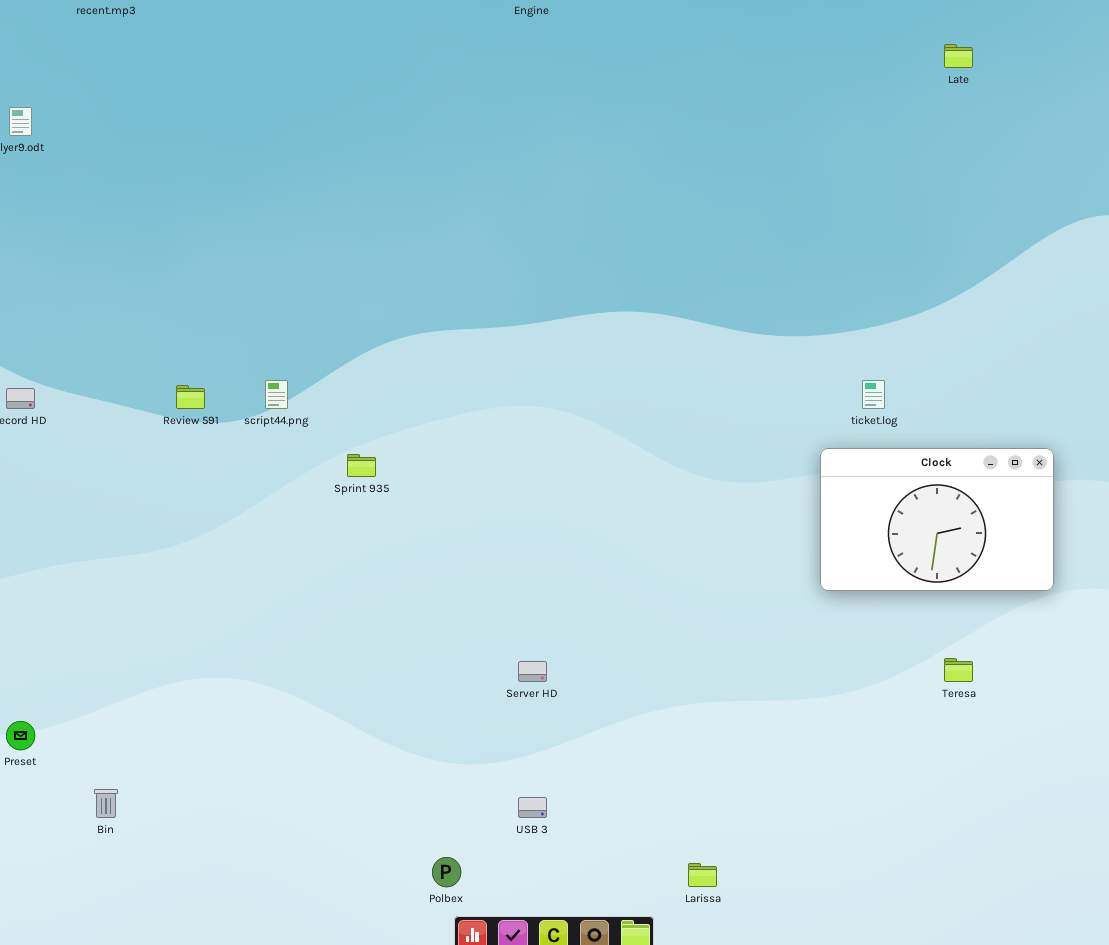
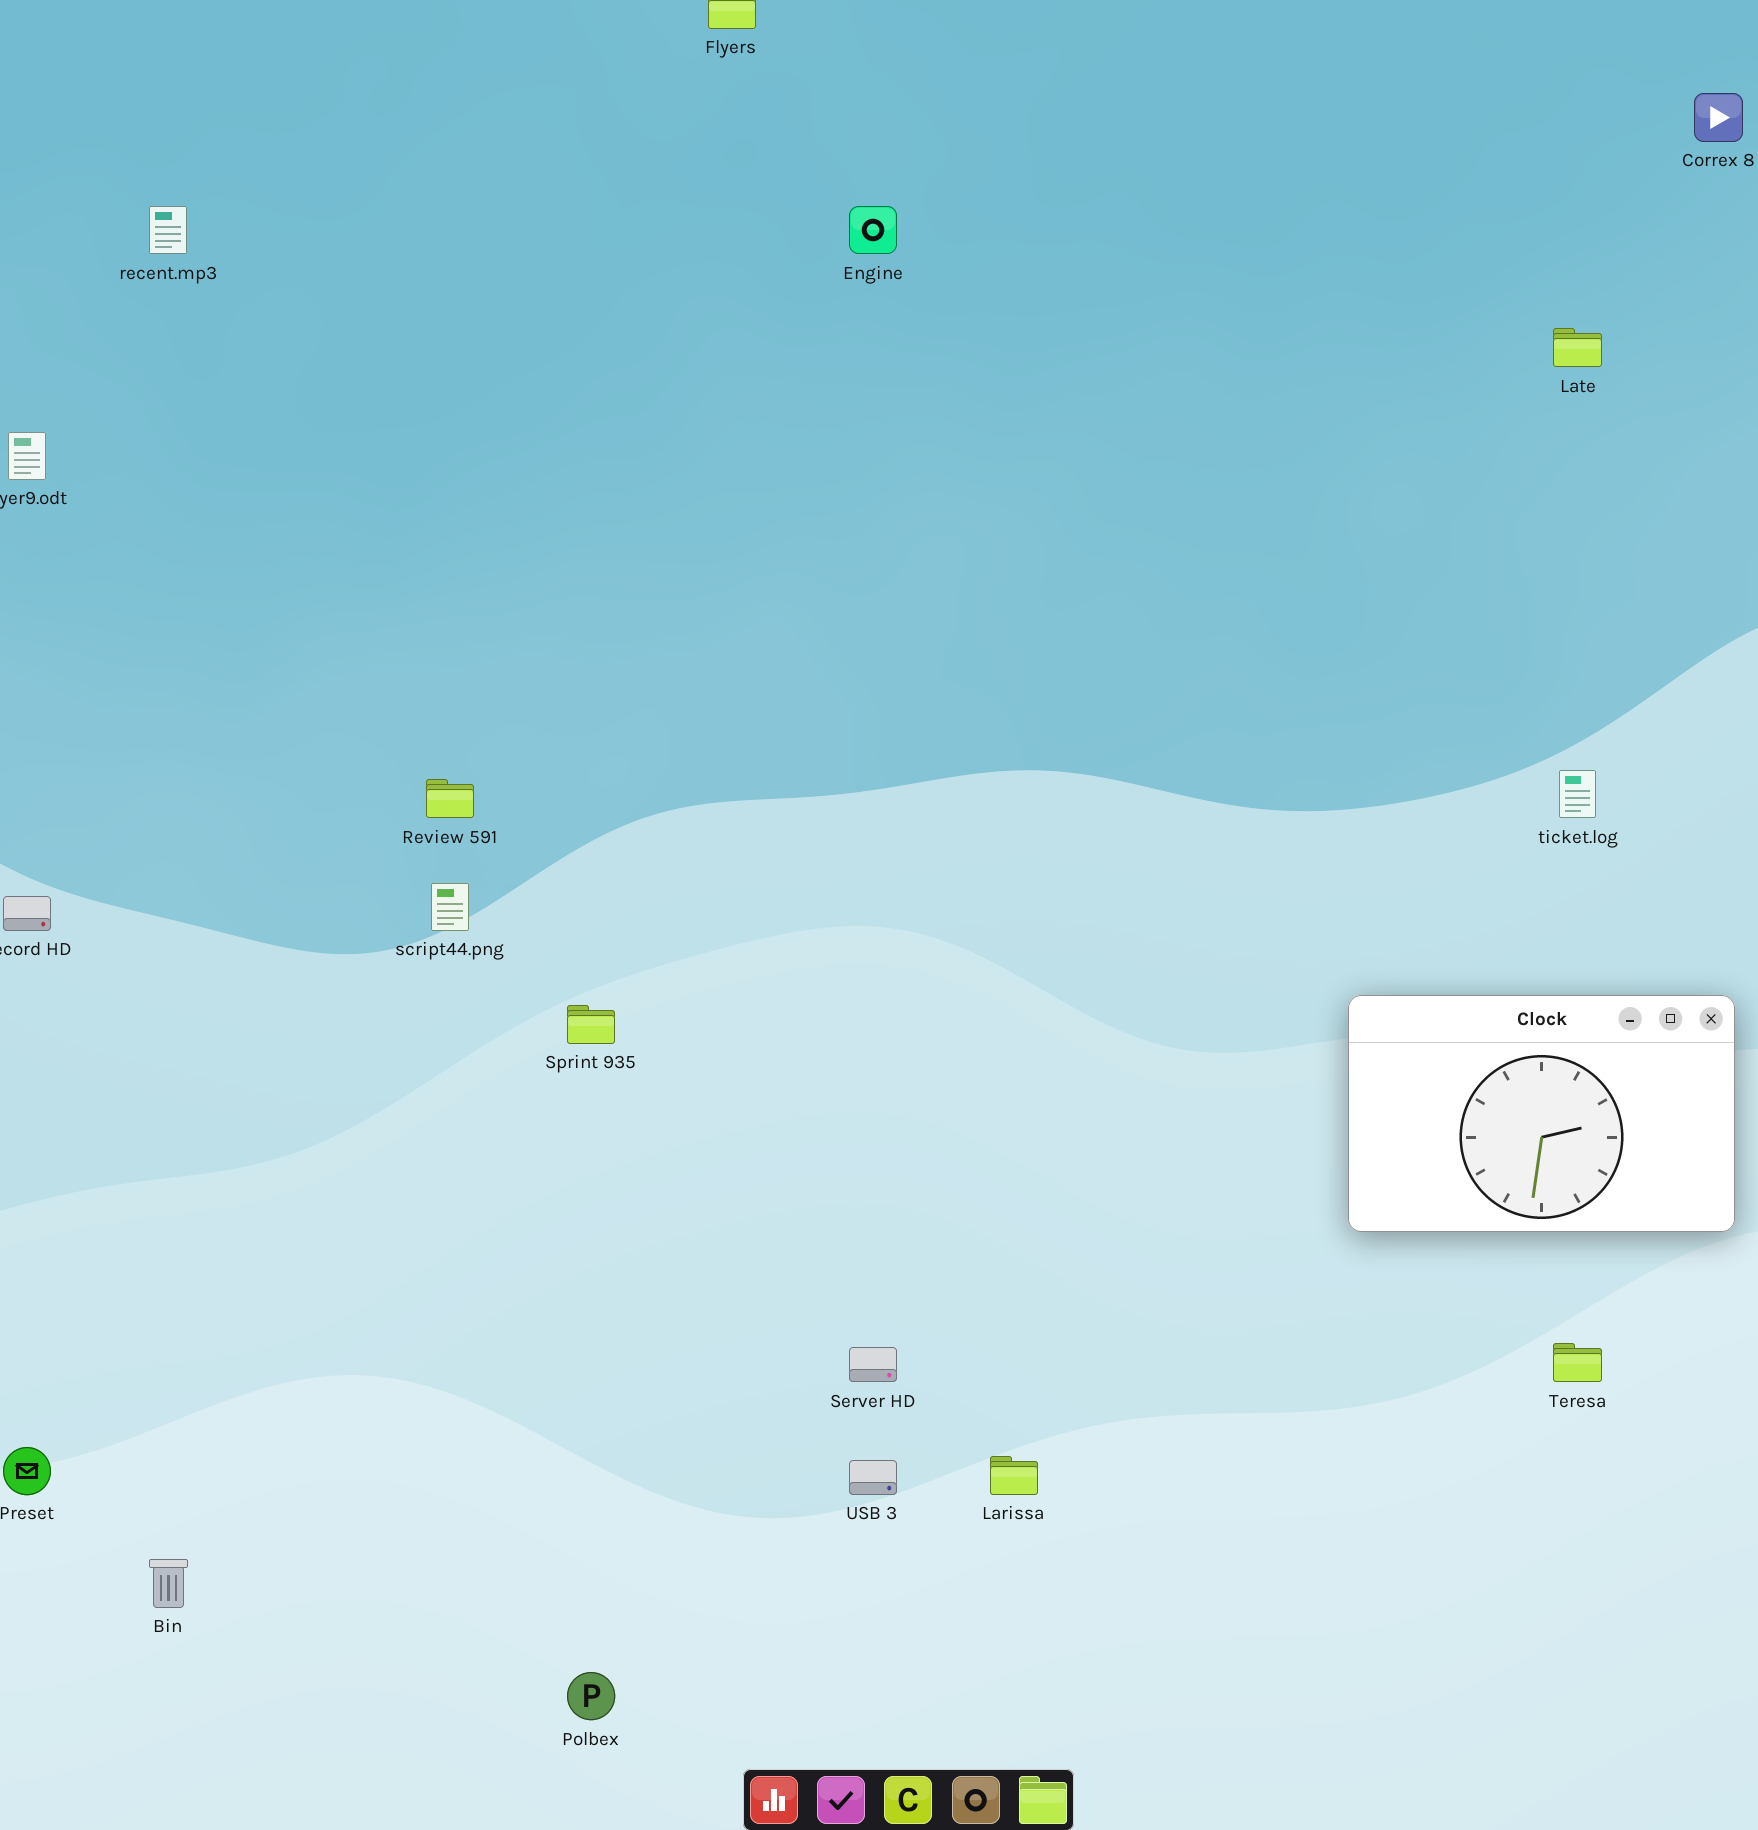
ticket.log: [862,380,885,409] -> [1559,770,1596,818], moved
Review 591: [176,385,205,409] -> [426,779,474,818], moved
USB 3: [518,797,547,818] -> [849,1460,897,1495], moved
Polbex: [432,857,461,887] -> [567,1672,615,1720], moved
Larissa: [688,863,717,887] -> [990,1456,1038,1495], moved

